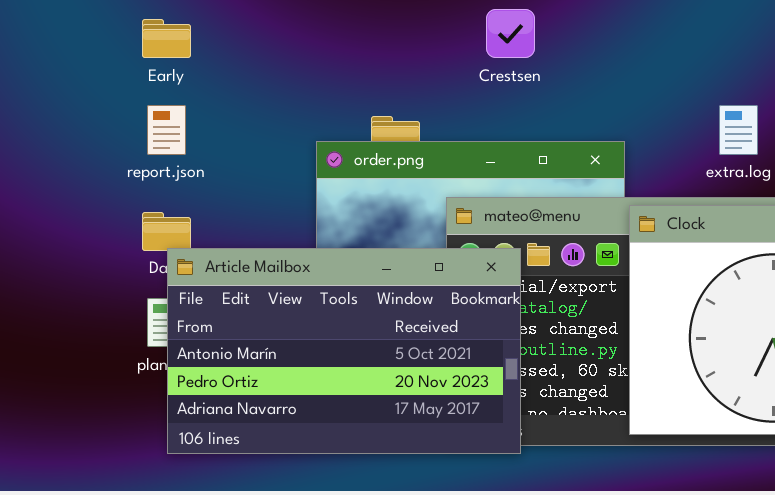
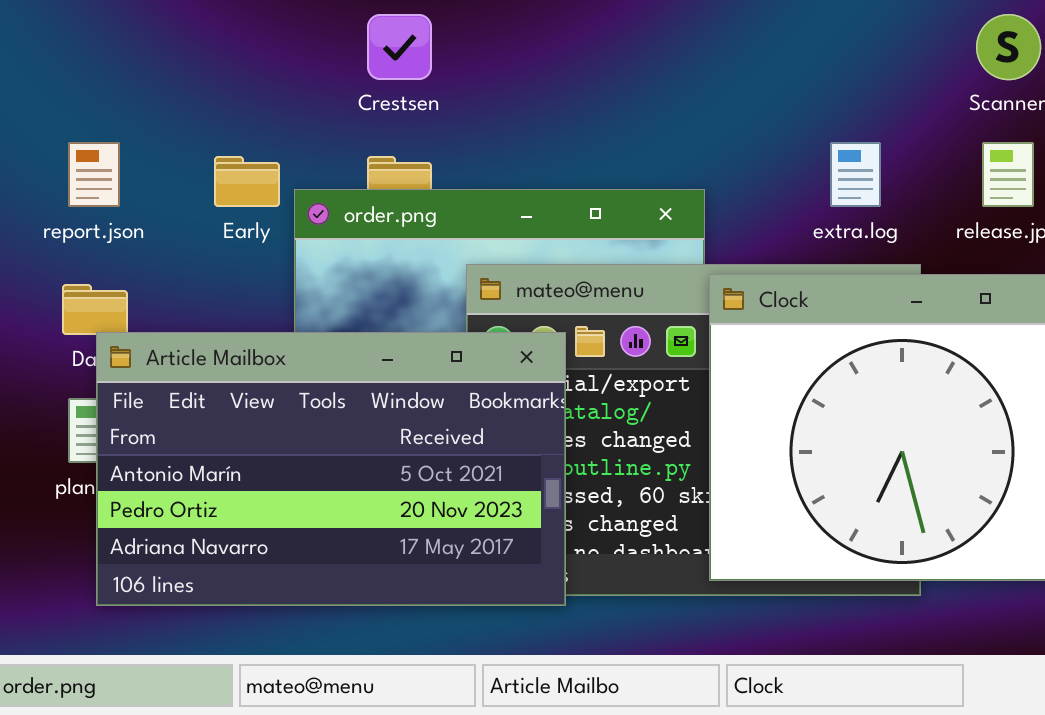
Crestsen: [486,9,535,58] -> [367,14,432,80], moved
Early: [142,19,191,58] -> [214,156,280,207], moved

